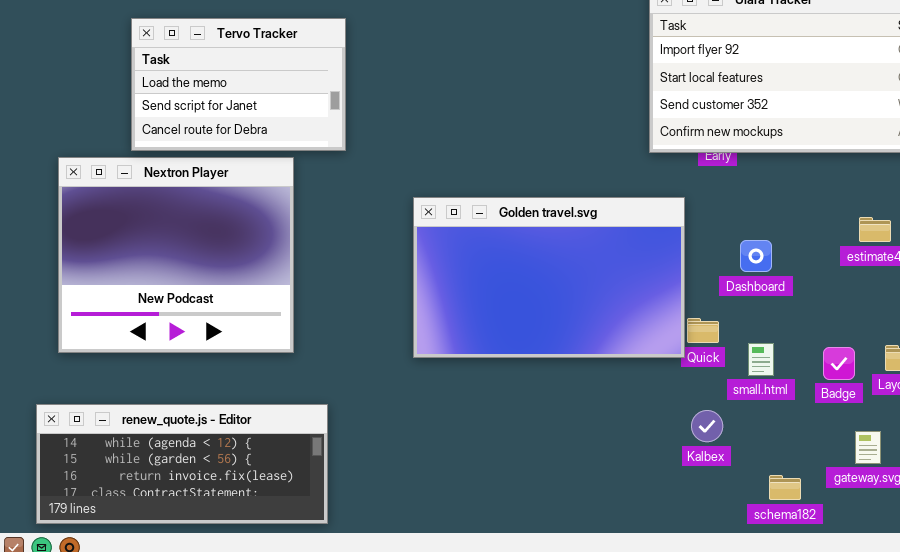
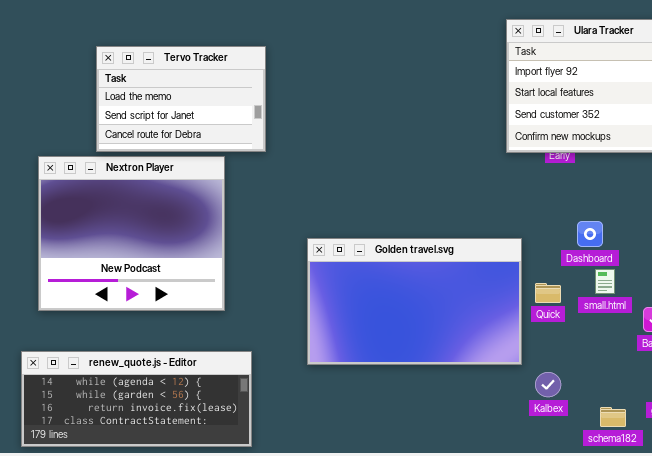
Golden travel.svg: [413,197,685,358] -> [307,238,522,365], moved
small.html: [748,343,774,376] -> [595,269,615,294], moved
Kalbex: [691,410,723,442] -> [535,372,561,397], moved

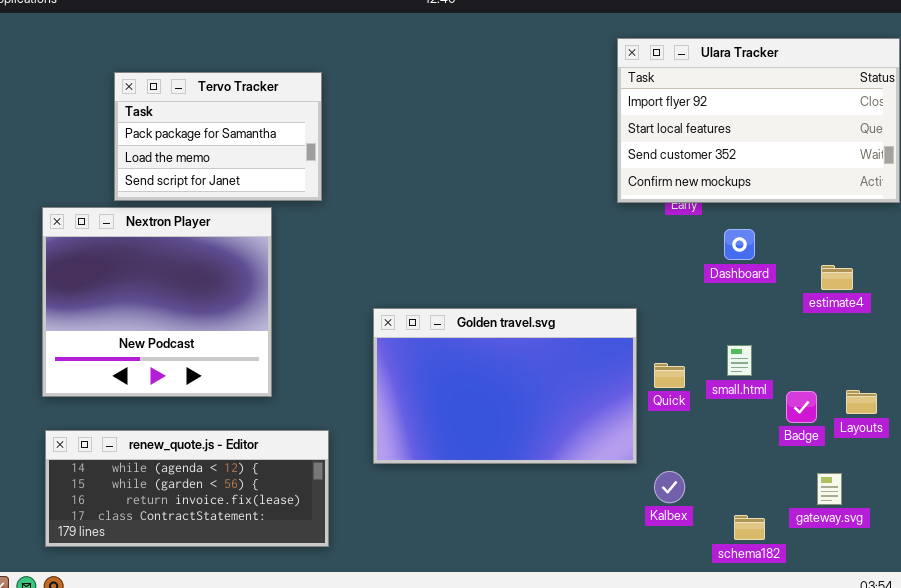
Tervo Tracker: [96,46,266,152] -> [114,72,322,201], scrolled up 1 row
Dashboard: [577,221,603,247] -> [724,229,755,260], moved
renew_quote.js - Editor: [21,351,252,447] -> [45,430,329,547], moved

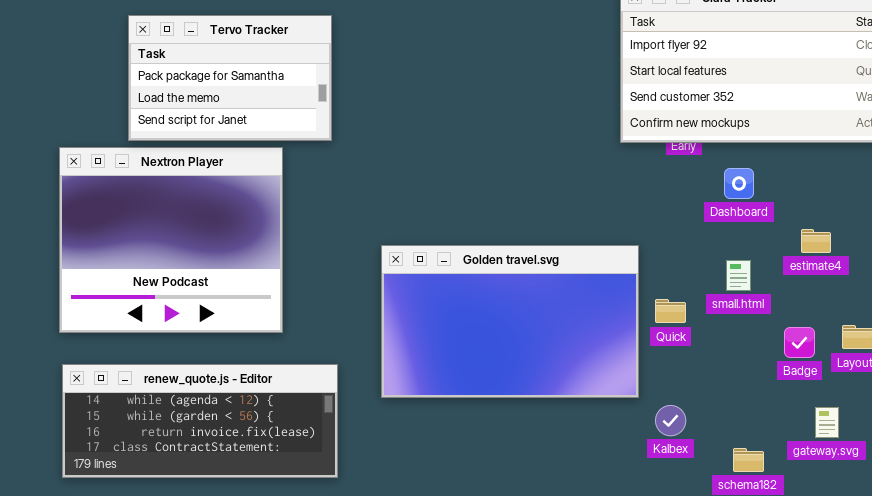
estimate4: [821,265,853,290] -> [801,229,831,253], moved
small.html: [727,345,752,376] -> [726,260,751,291], moved

